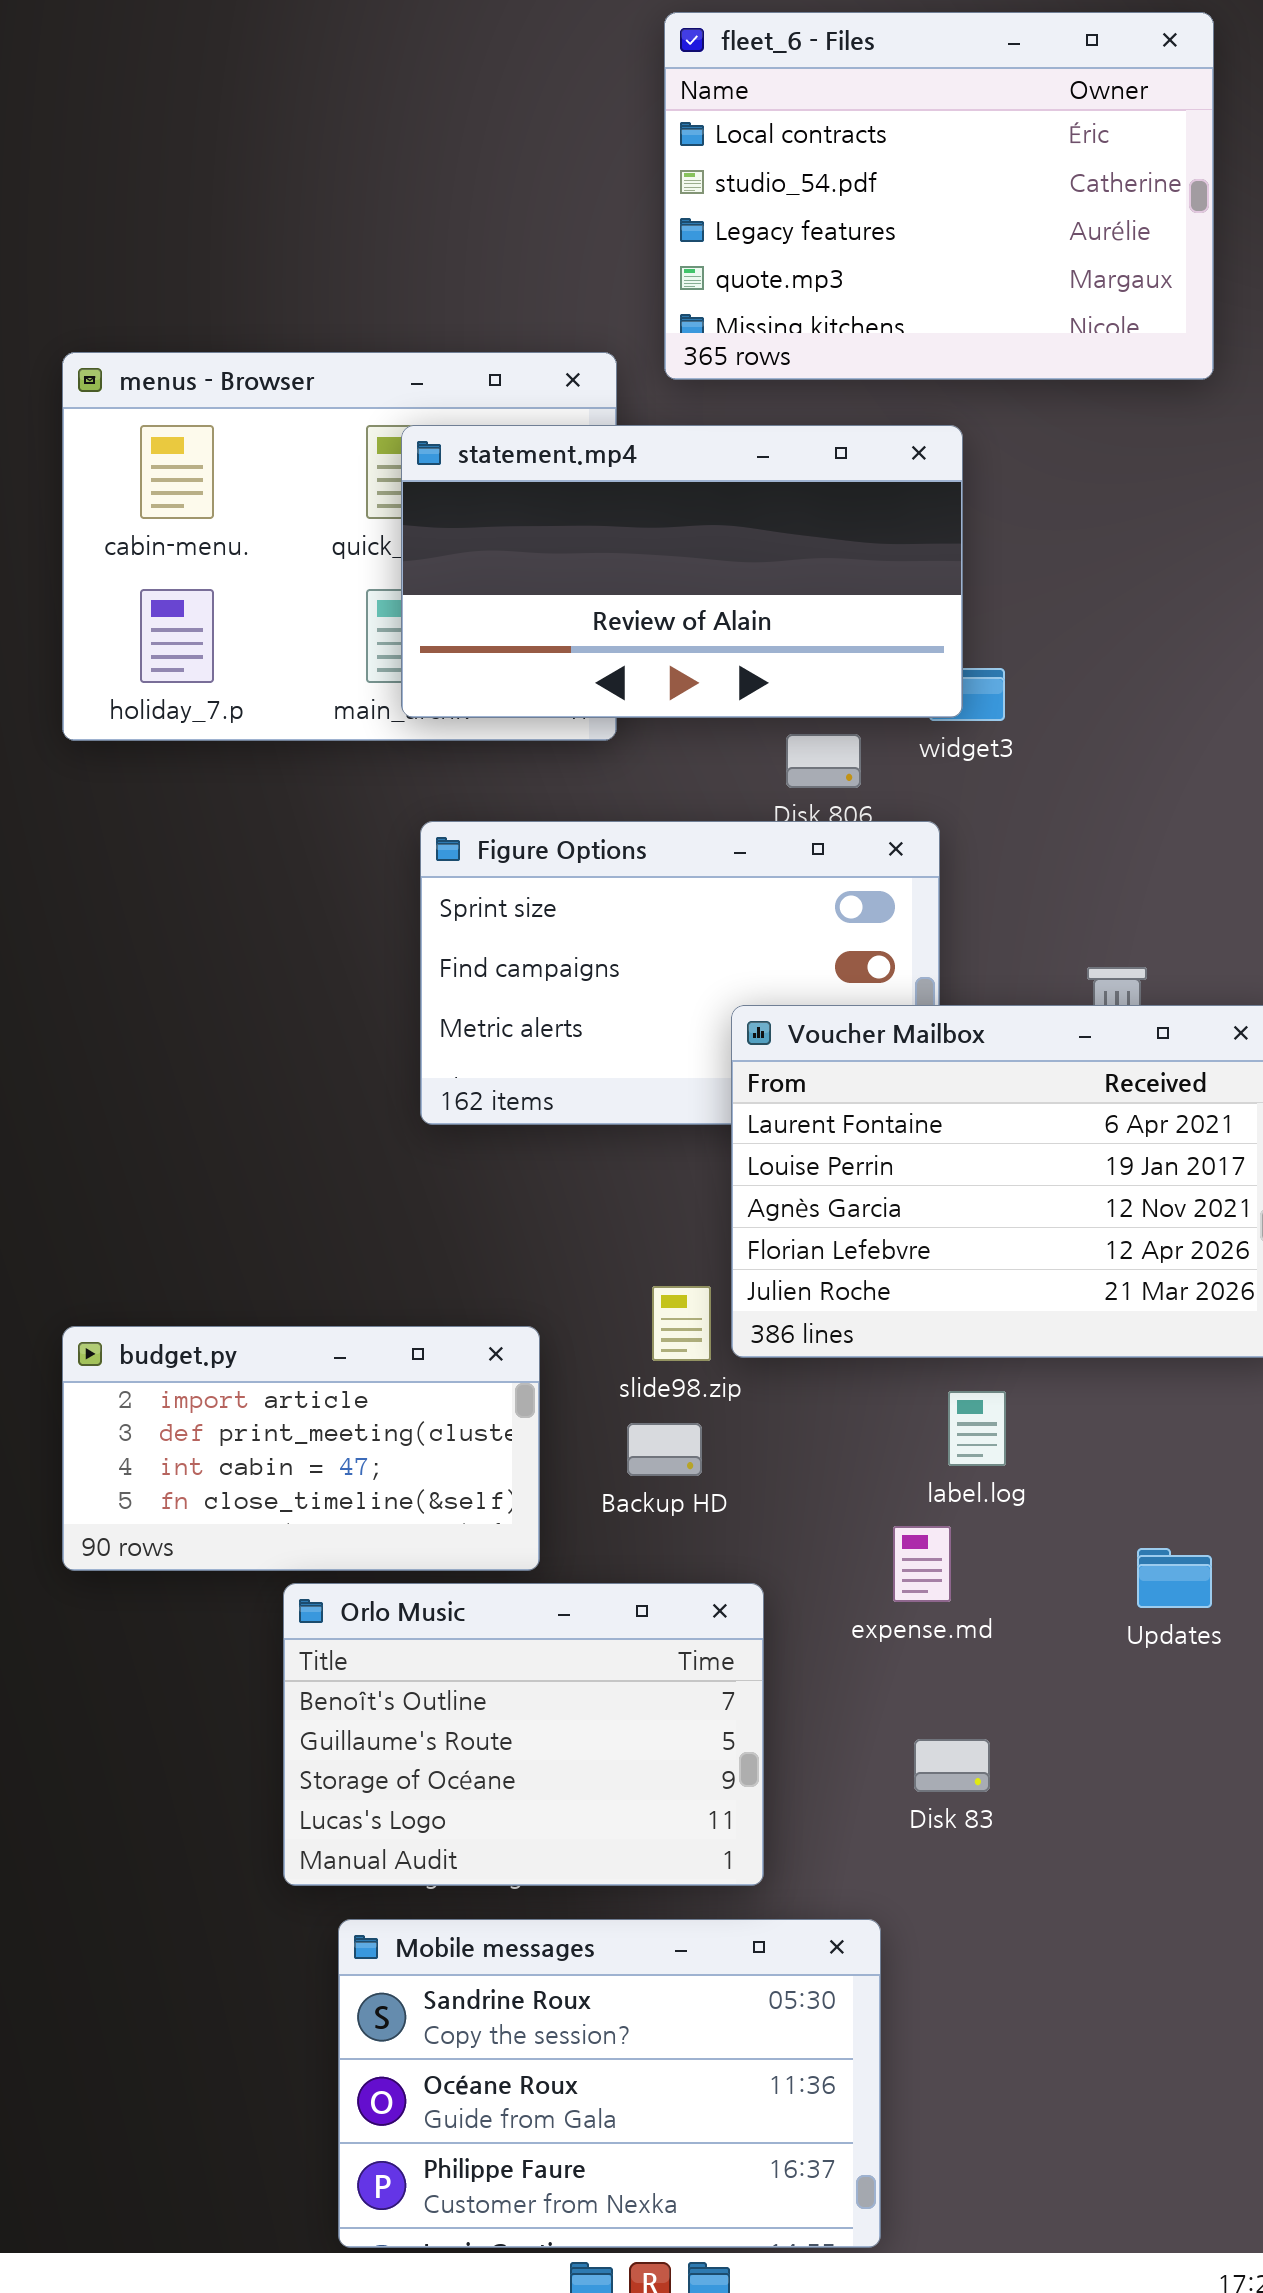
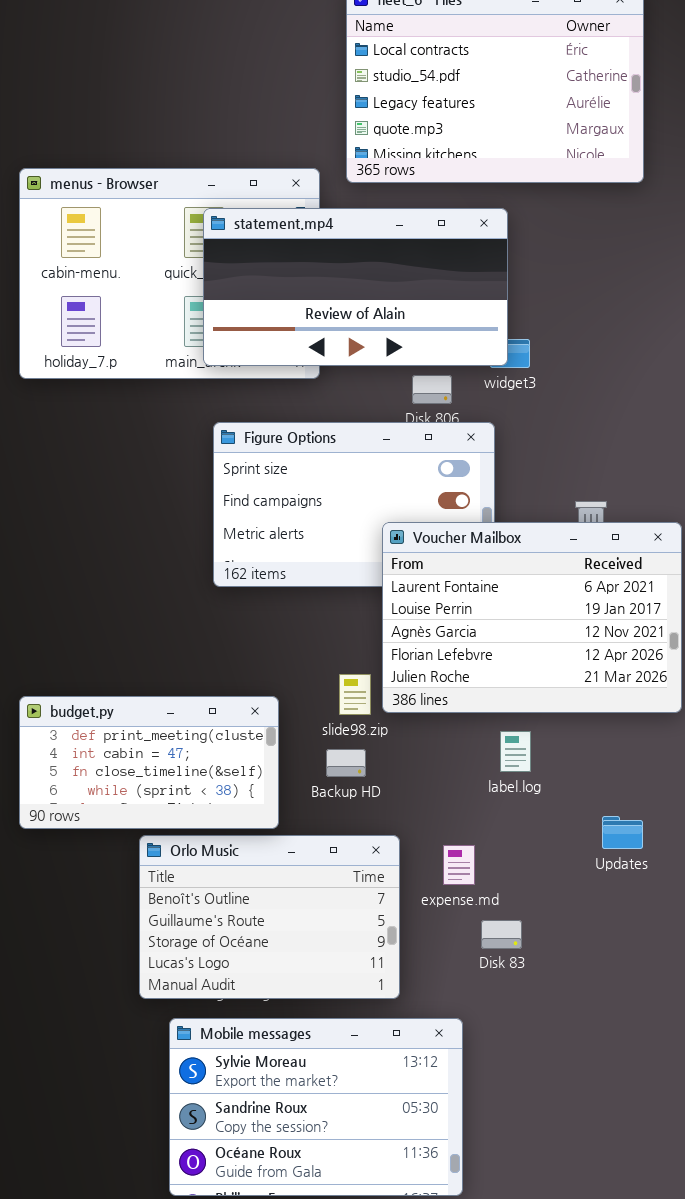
budget.py: [62,1326,540,1571] -> [19,696,279,829], scrolled down 1 row
expense.md: [893,1526,951,1602] -> [443,845,475,885], moved
Mobile messages: [338,1919,881,2248] -> [169,1018,463,1196], scrolled up 1 row

